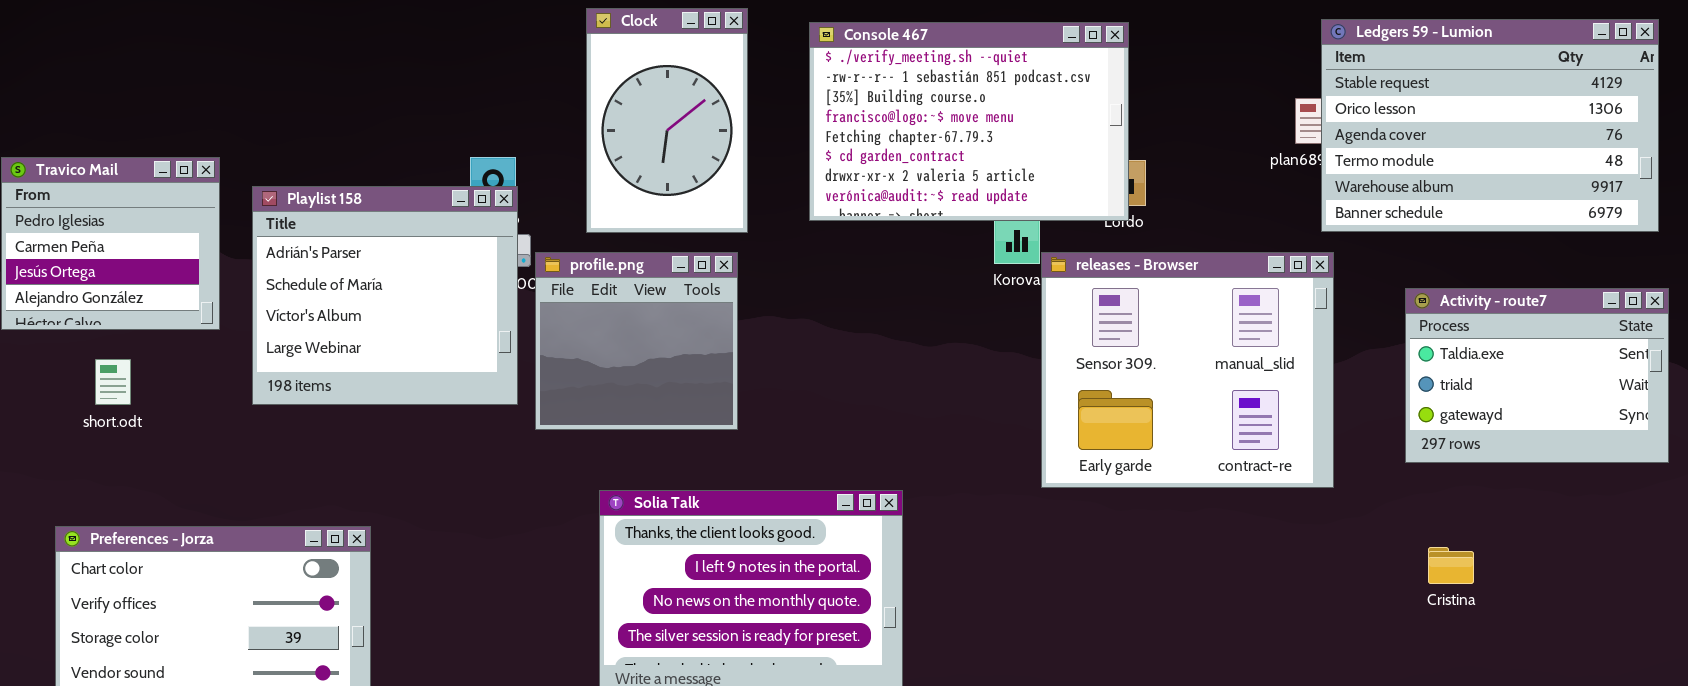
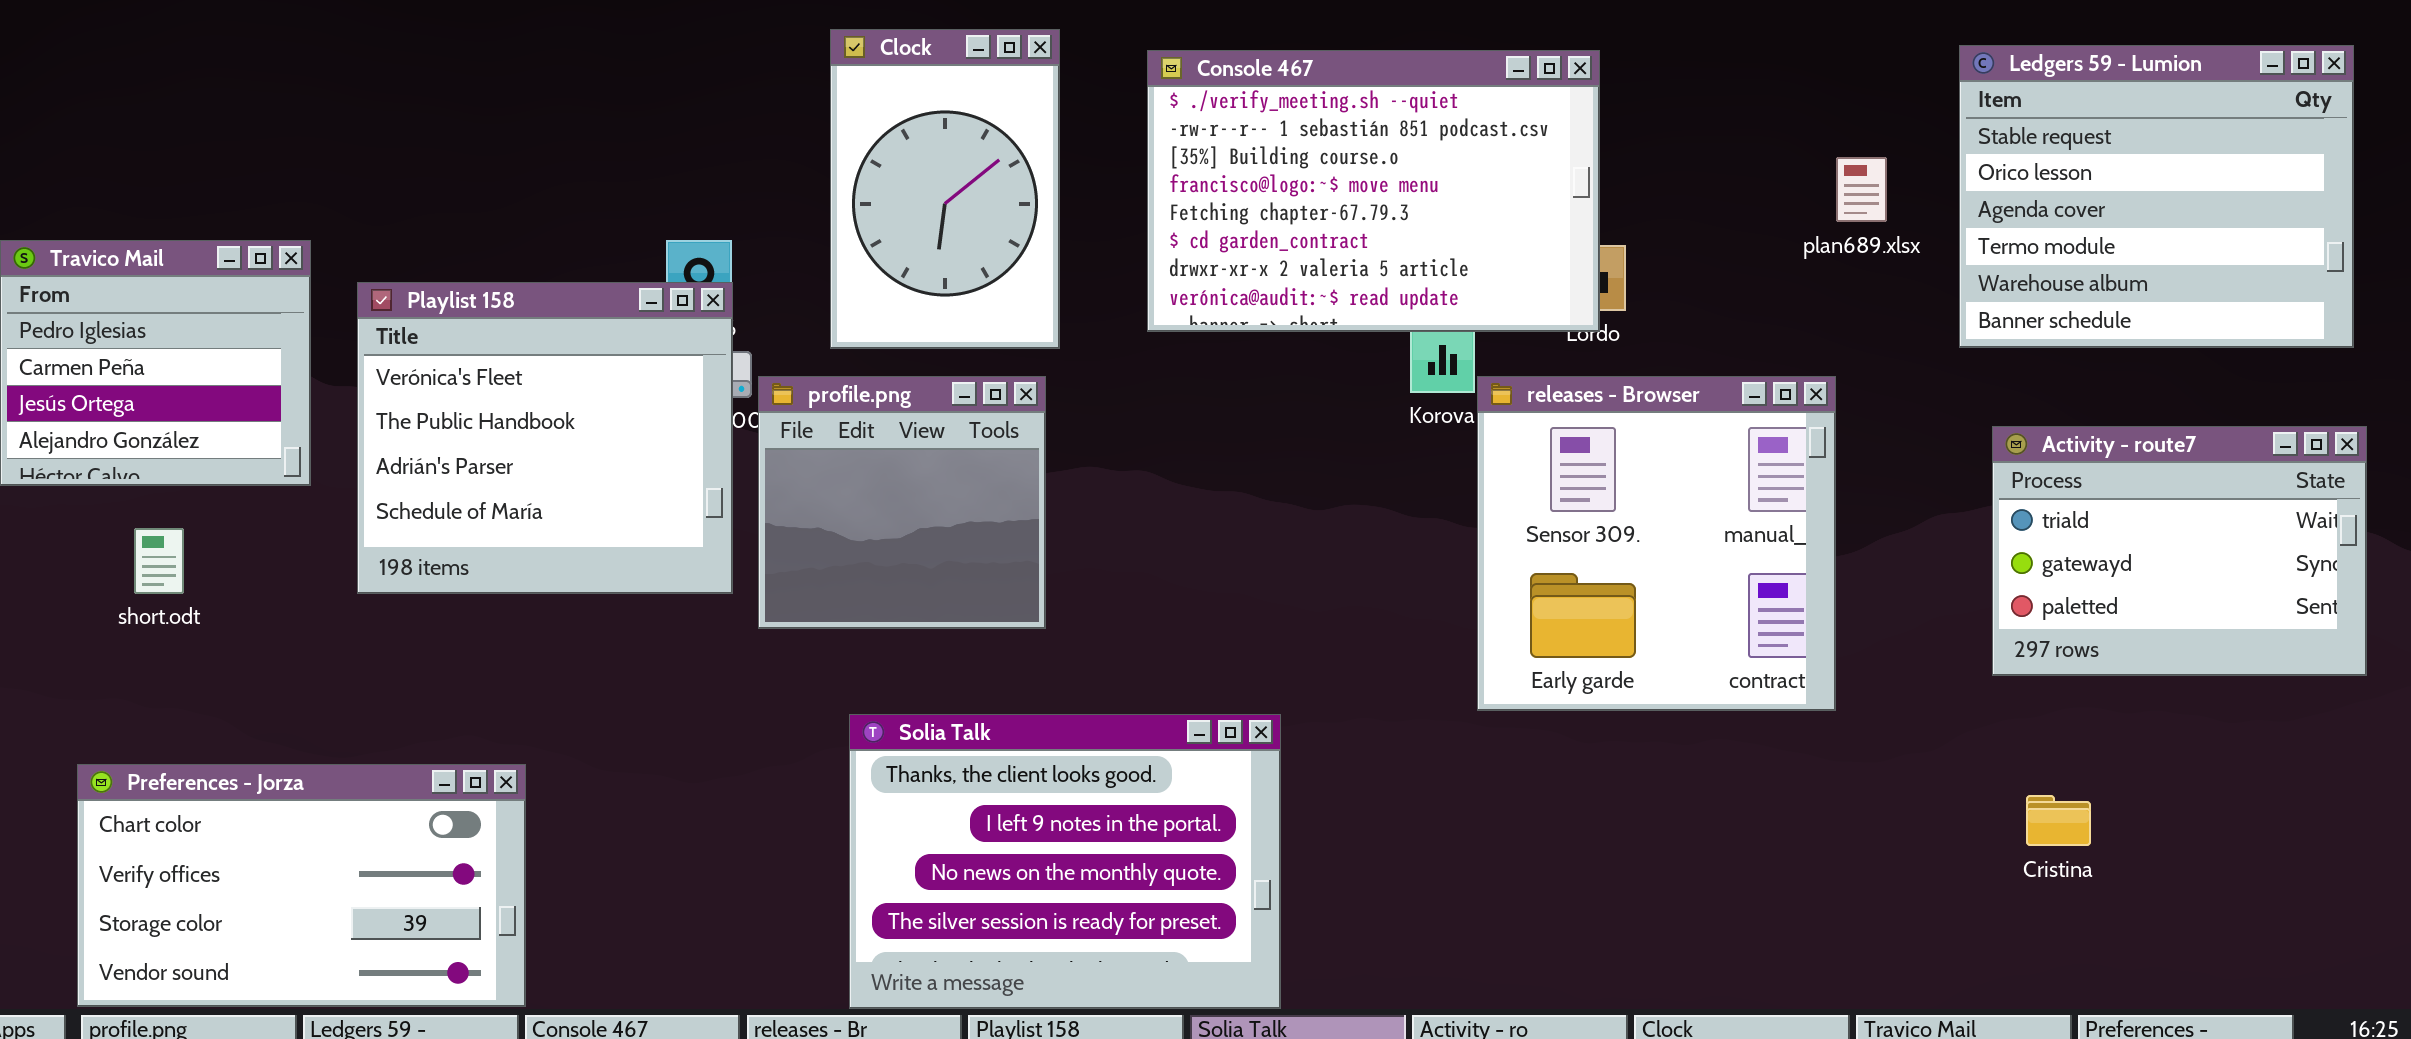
Ledgers 59 - Lumion: [1321,19,1659,232] -> [1959,45,2354,348], resized
Playlist 158: [252,186,518,405] -> [357,282,733,594], scrolled up 2 rows
releases - Browser: [1041,252,1334,488] -> [1477,376,1836,711], resized
Activity - route7: [1405,288,1669,463] -> [1992,426,2367,676], scrolled down 1 row

